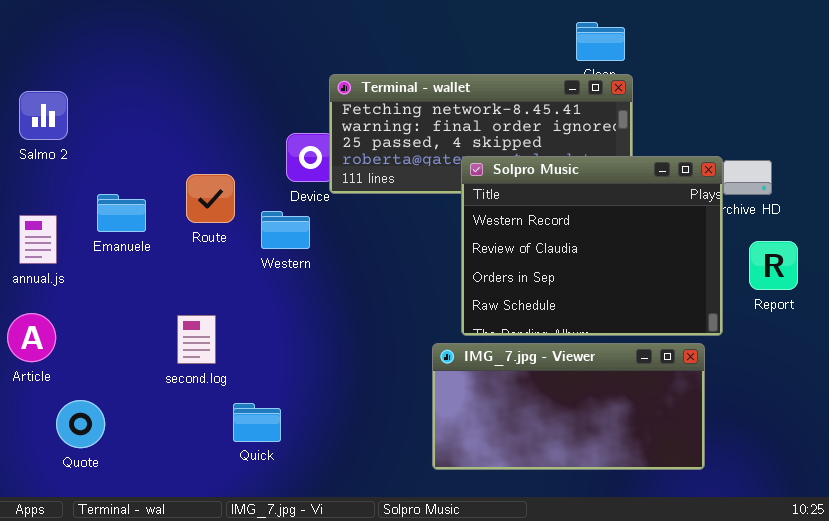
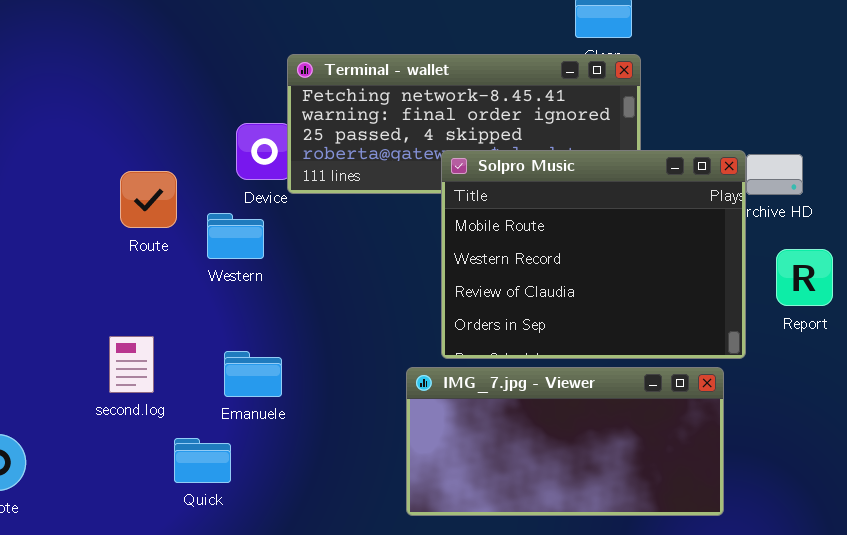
Solpro Music: [461,156,723,336] -> [441,150,746,359], scrolled up 1 row
Emanuele: [97,194,146,232] -> [224,351,282,397], moved

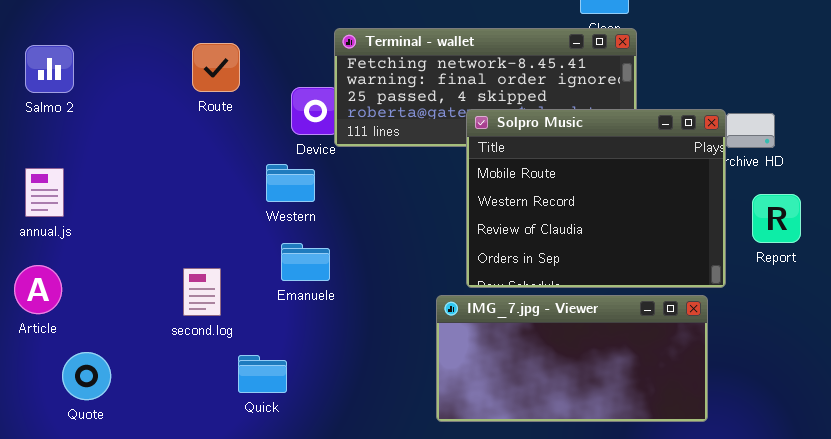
Route: [120,171,177,228] -> [192,43,240,92], moved
Emanuele: [224,351,282,397] -> [281,243,330,281], moved

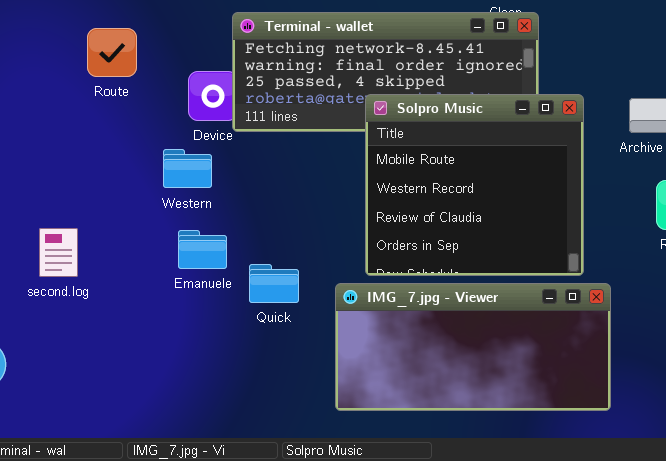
Solpro Music: [466,109,726,288] -> [365,94,584,276], resized
second.log: [183,268,221,316] -> [39,228,78,277], moved
Quick: [238,355,287,393] -> [249,264,299,303], moved

